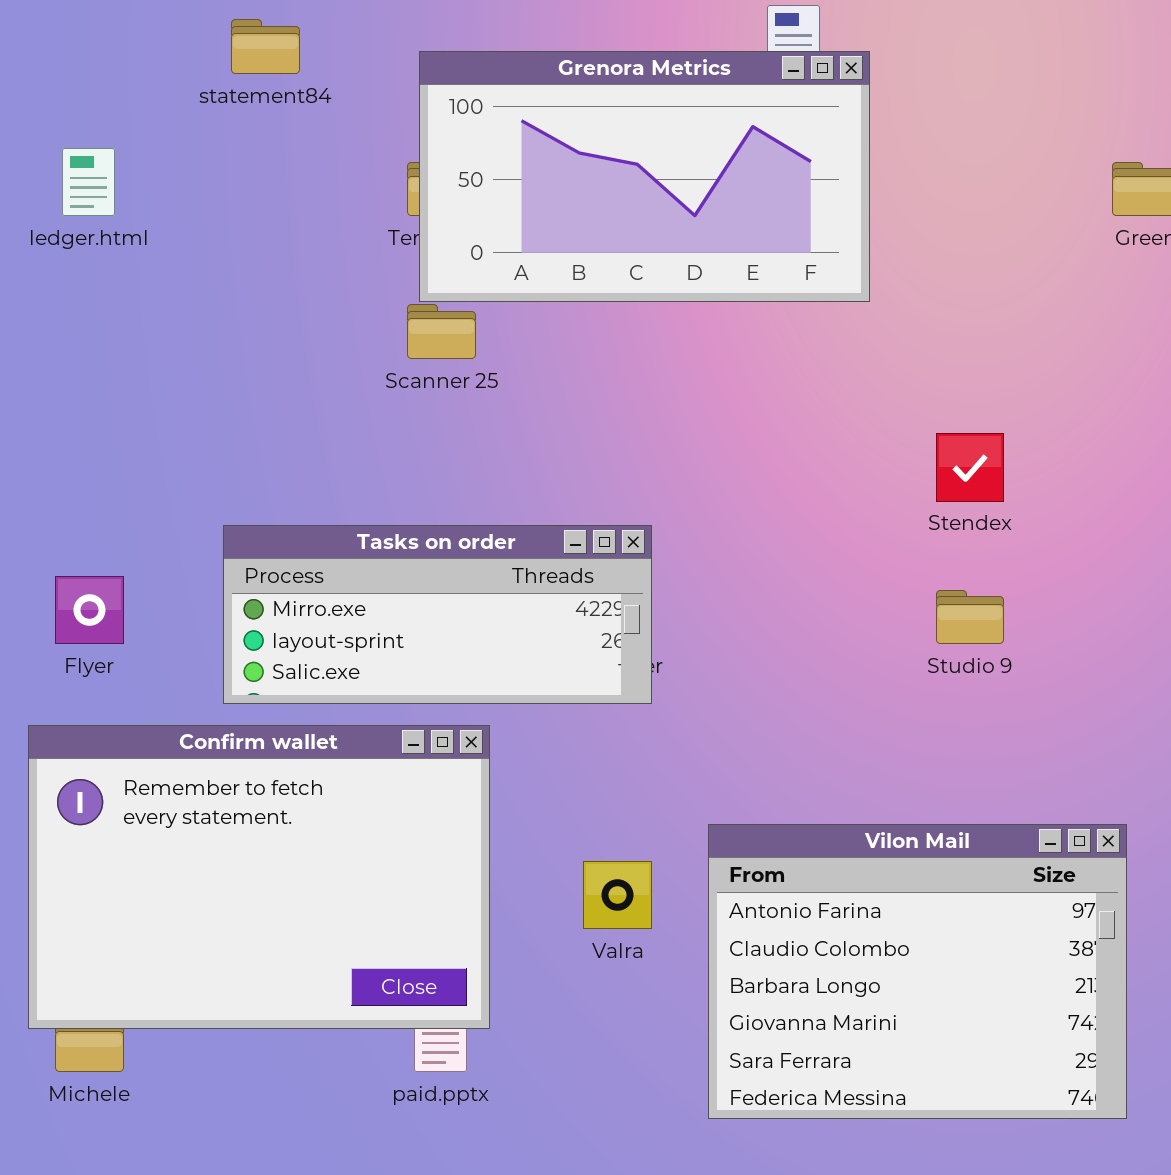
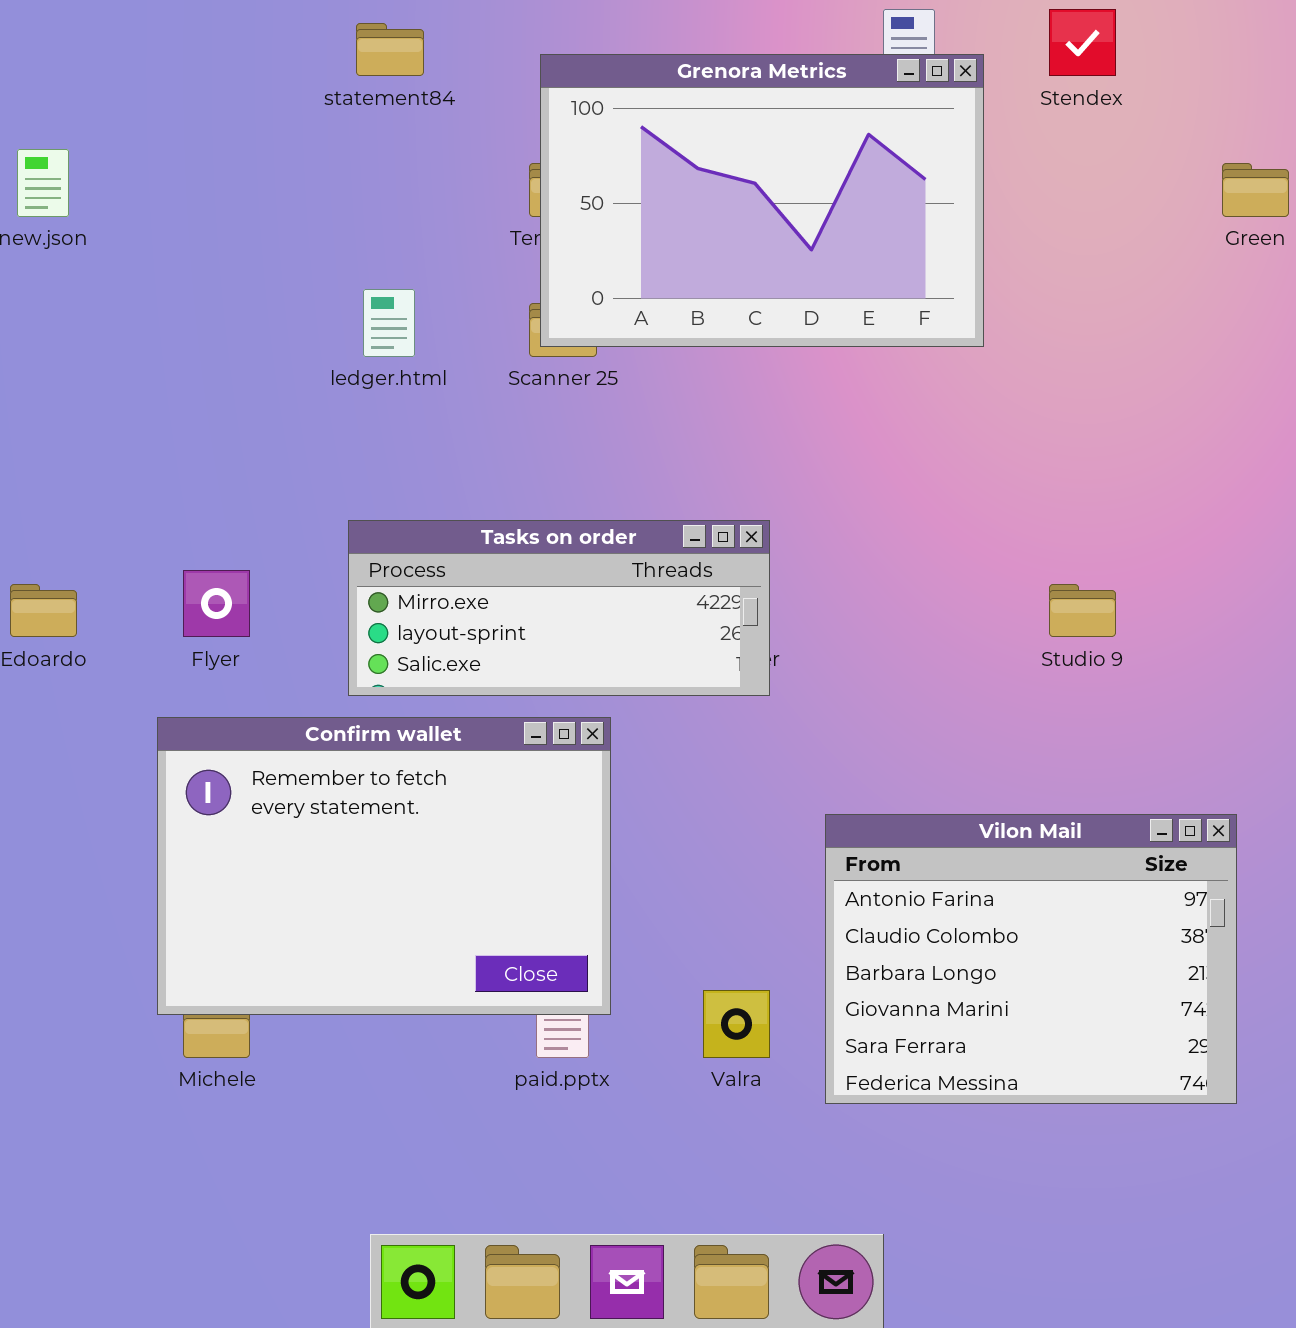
Grenora Metrics: [419,51,870,302] -> [540,54,984,347], resized
ledger.html: [62,148,115,216] -> [363,289,415,357], moved
Stendex: [936,433,1004,502] -> [1049,9,1116,76], moved
Valra: [583,861,652,929] -> [703,990,770,1058], moved

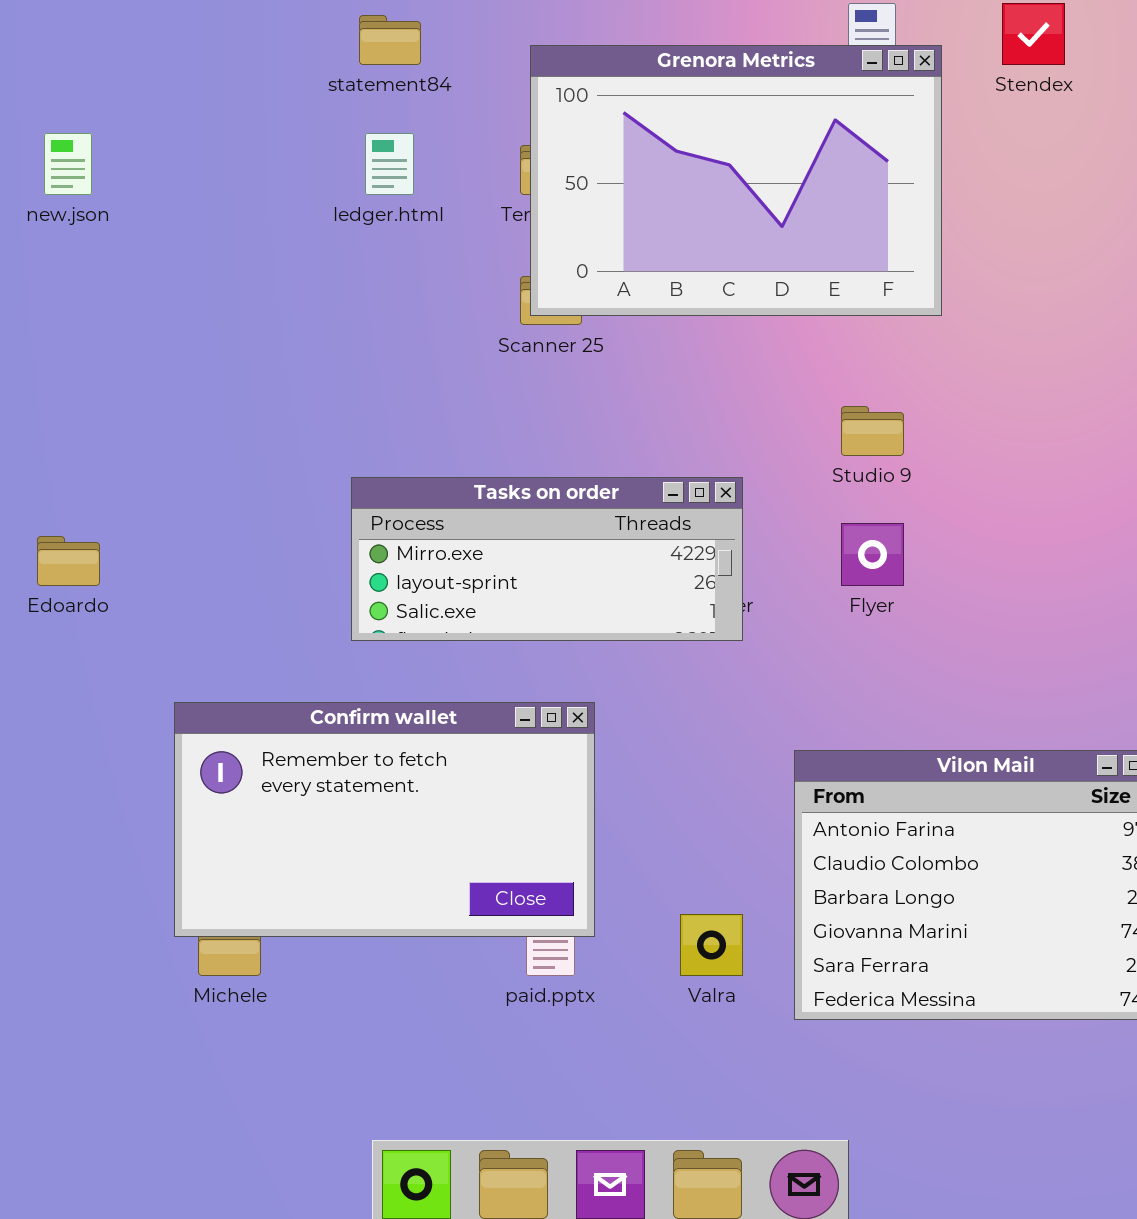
ledger.html: [363,289,415,357] -> [365,133,414,195], moved
Flyer: [183,570,250,637] -> [841,523,904,586], moved
Studio 9: [1049,584,1116,637] -> [841,406,904,456], moved
Confirm wallet: [157,717,611,1015] -> [174,702,595,937], resized

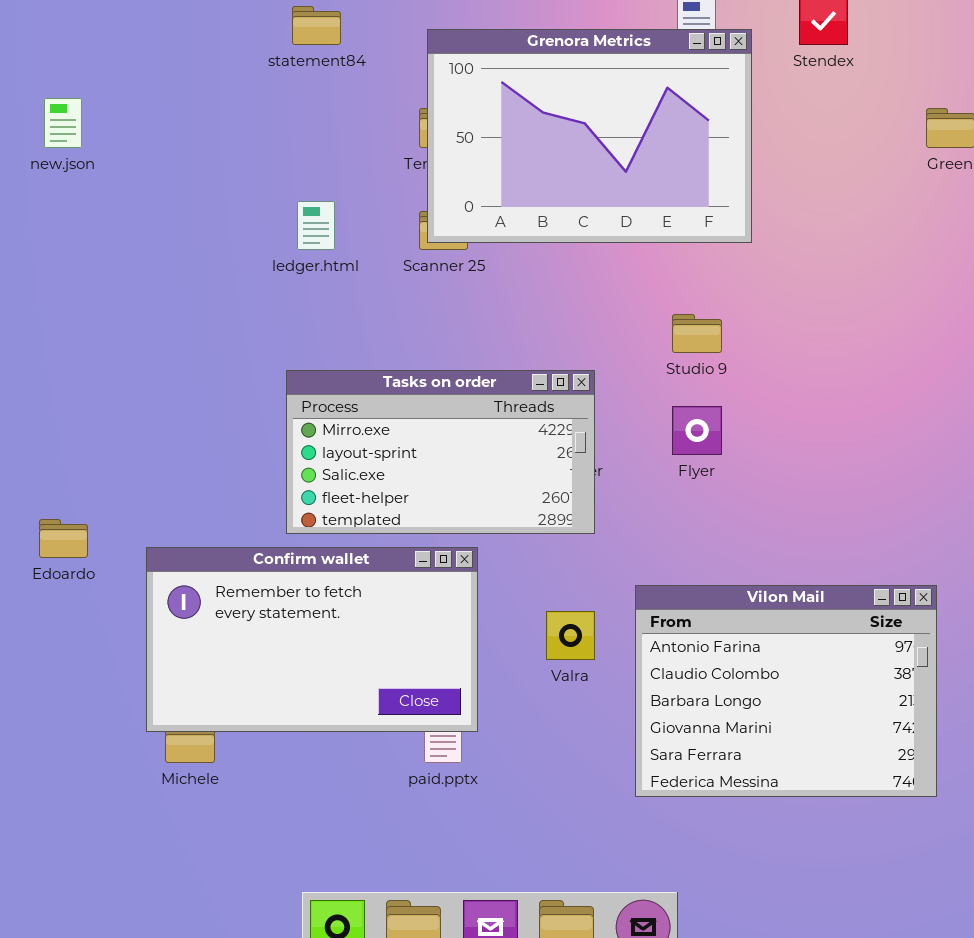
ledger.html: [365,133,414,195] -> [297,201,335,250], moved
Tasks on order: [351,477,743,641] -> [286,370,595,534], resized
Edoardo: [37,536,100,586] -> [39,519,88,558], moved
Valra: [680,914,743,976] -> [546,611,595,660], moved

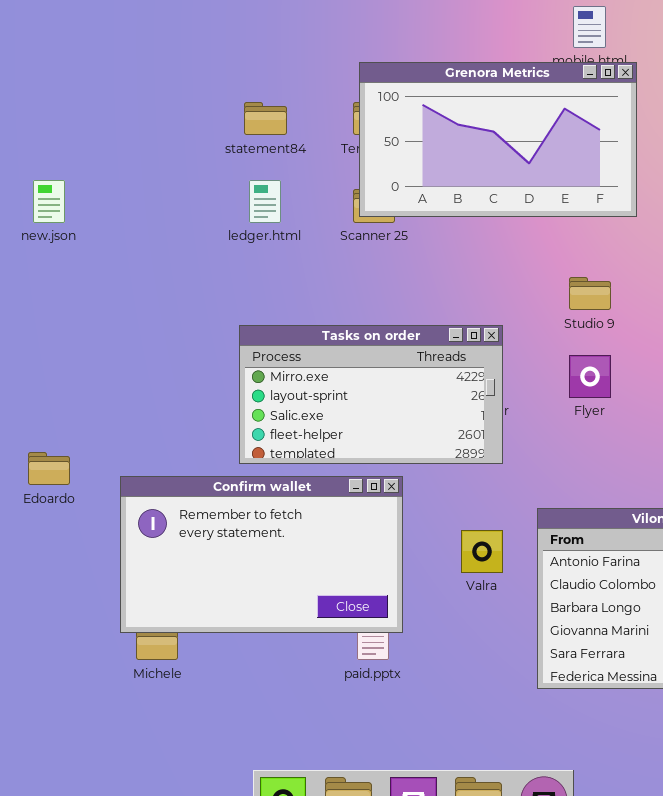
statement84: [292,6,341,45] -> [244,102,287,135], moved
Grenora Metrics: [427,29,752,243] -> [359,62,637,217], resized
new.json: [44,98,82,148] -> [33,180,65,223], moved

